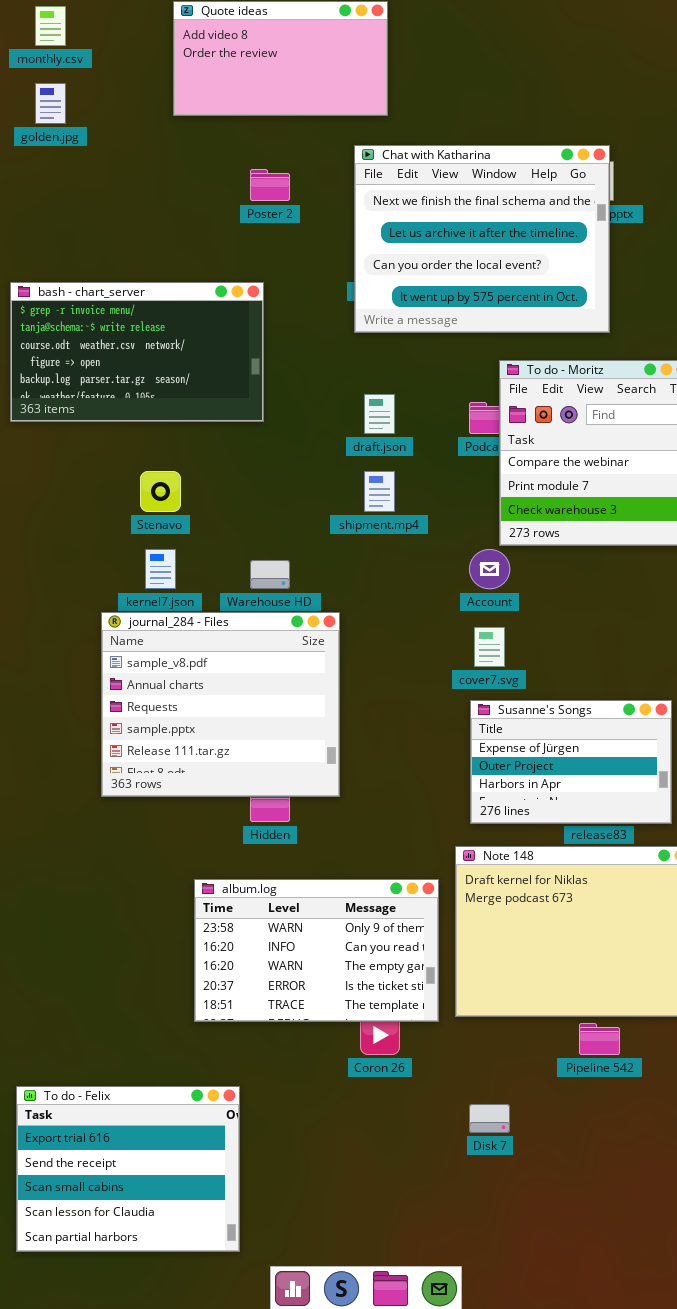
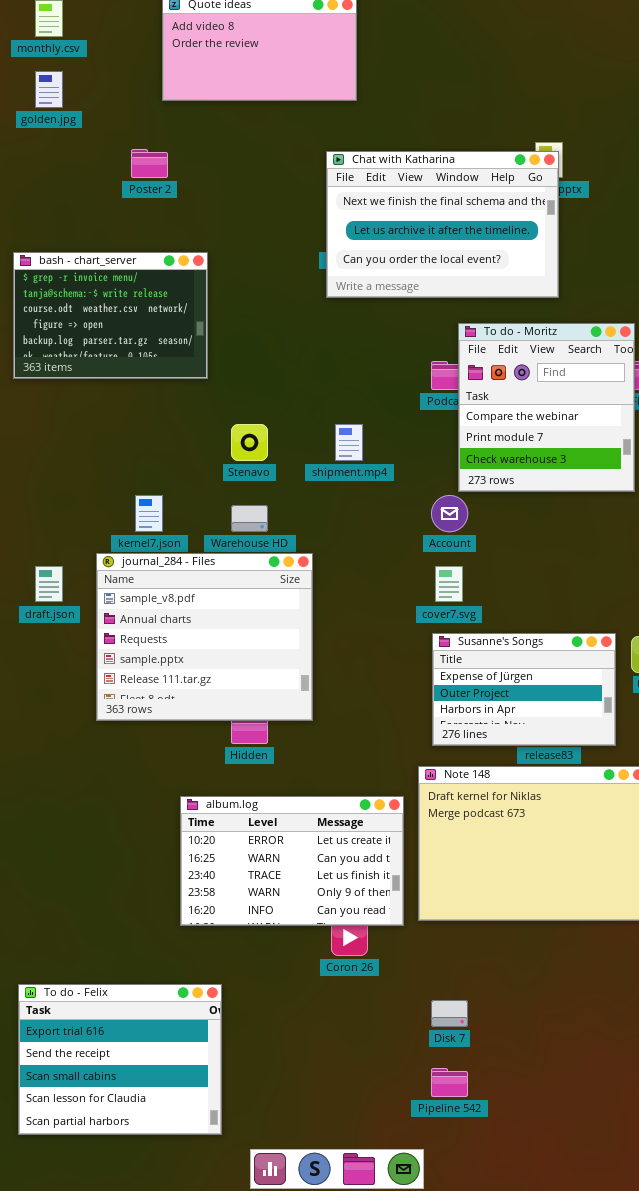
Chat with Katharina: [354,145,610,333] -> [326,151,559,298], resized
Poster 2: [250,169,290,201] -> [131,149,168,178], moved
bash - chart_server: [10,282,264,422] -> [13,252,208,379], resized
draft.json: [364,394,395,434] -> [35,566,63,602], moved
Stenavo: [140,471,181,512] -> [231,424,268,461], moved
album.log: [194,879,439,1022] -> [180,796,404,926], scrolled up 3 rows
Pipeline 542: [579,1023,620,1055] -> [431,1068,468,1097], moved

